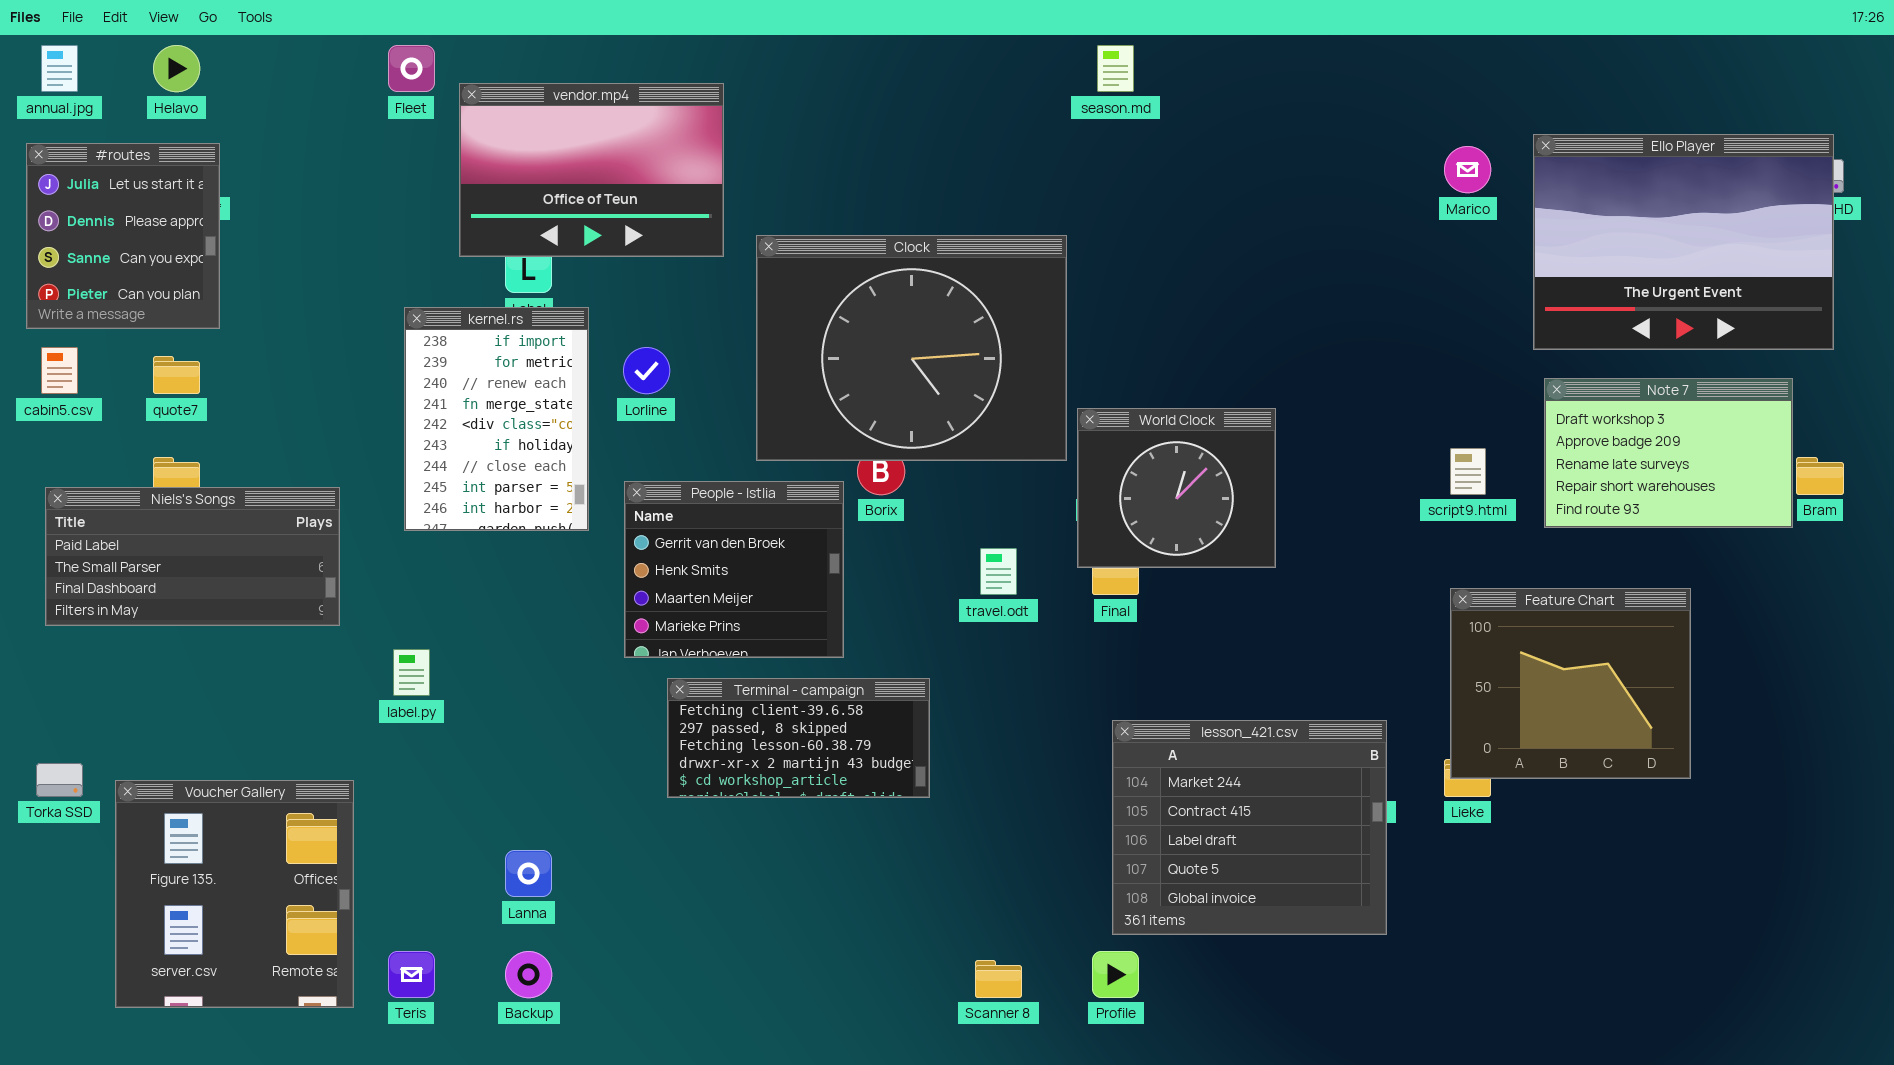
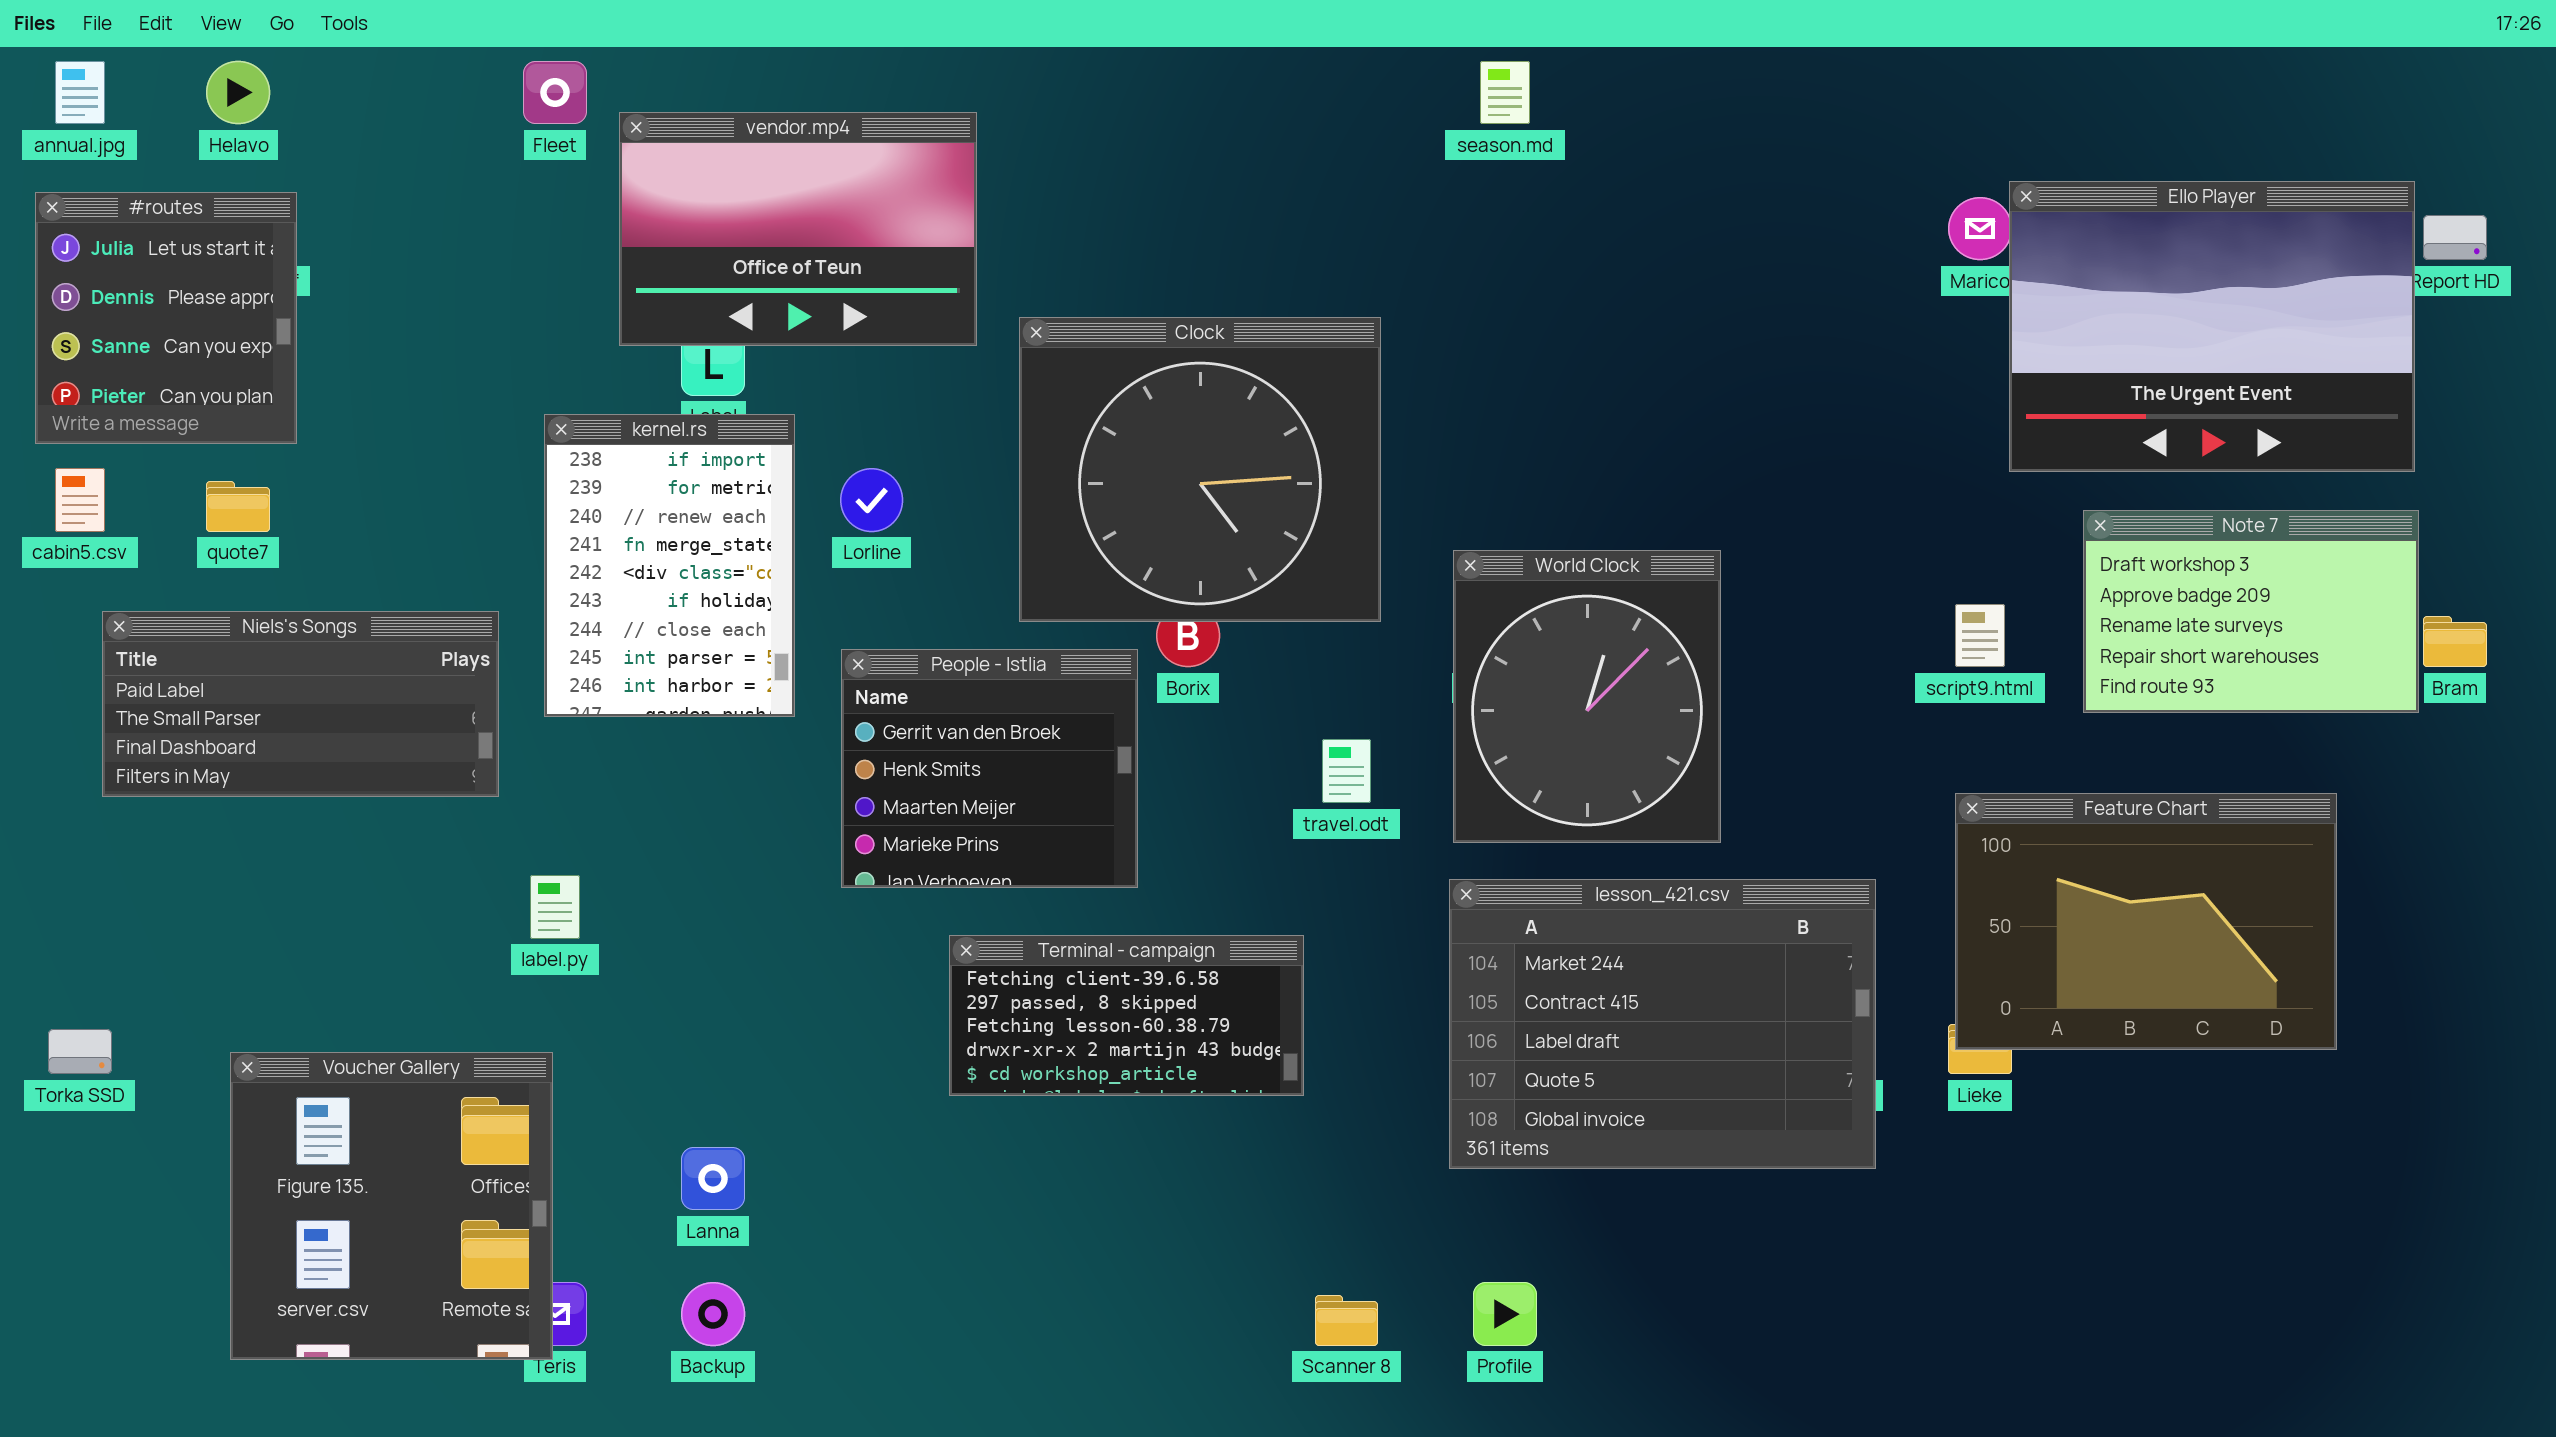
Ello Player: [1533,134,1834,350] -> [2009,181,2415,472], moved
Clock: [756,235,1067,461] -> [1019,317,1381,622], resized
World Clock: [1077,408,1276,568] -> [1453,550,1721,843], resized
Niels's Songs: [45,487,340,626] -> [102,611,499,797], moved
Feature Chart: [1450,588,1691,779] -> [1955,793,2337,1050], resized
Terminal - campaign: [667,678,930,798] -> [949,935,1304,1096], moved
lesson_421.csv: [1112,720,1387,935] -> [1449,879,1876,1169], moved, resized
Voucher Gallery: [115,780,354,1008] -> [230,1052,553,1360], moved

